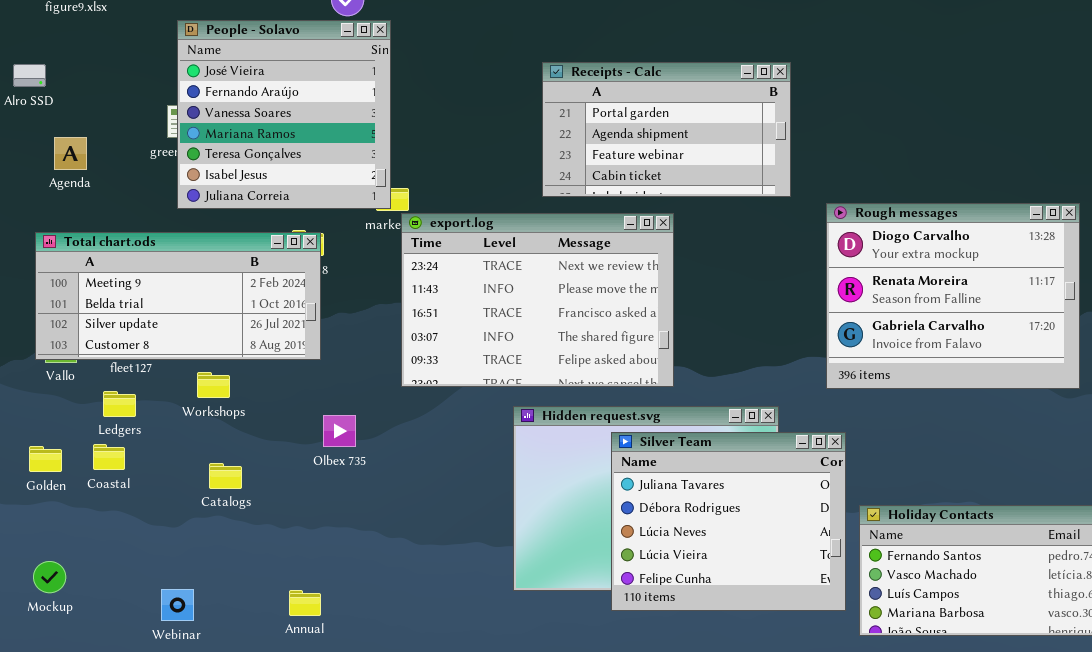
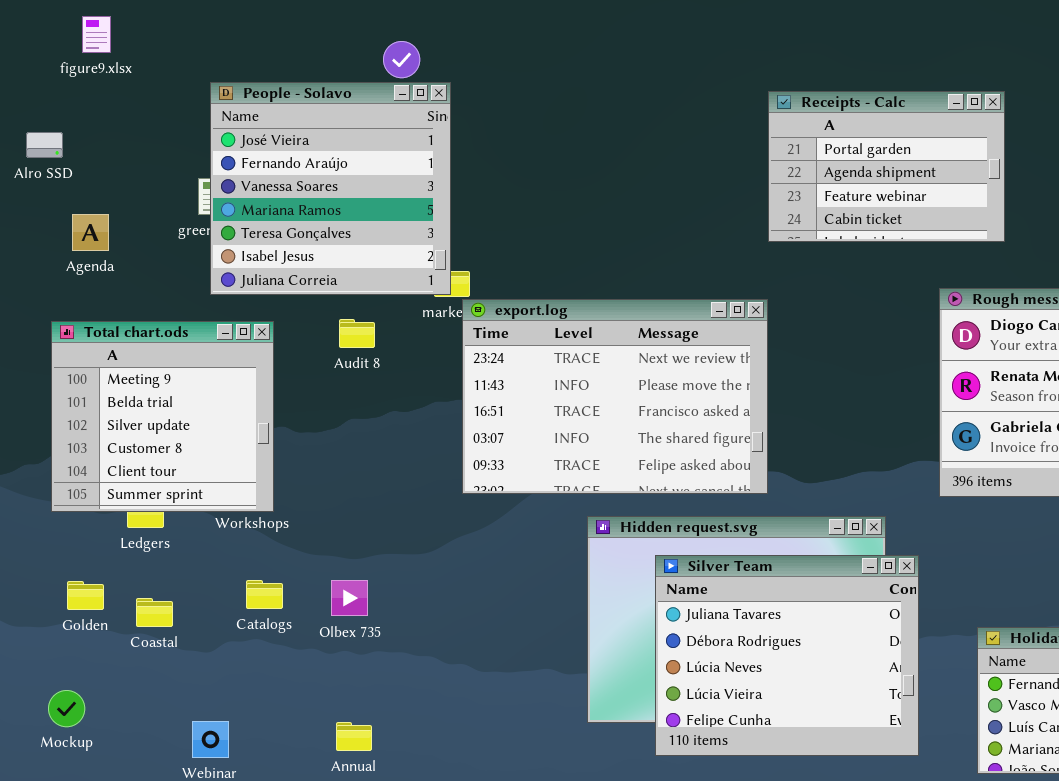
Receipts - Calc: [542,62,791,197] -> [768,91,1005,242], moved, resized
Total chart.ods: [35,232,321,360] -> [51,321,274,512], resized
Olbex 735: [323,415,356,447] -> [331,580,368,616], moved
Silver Team: [611,432,846,611] -> [655,555,919,756], moved
Coastal: [93,444,125,470] -> [136,598,173,627], moved
Golden: [29,446,62,472] -> [67,581,104,610], moved

